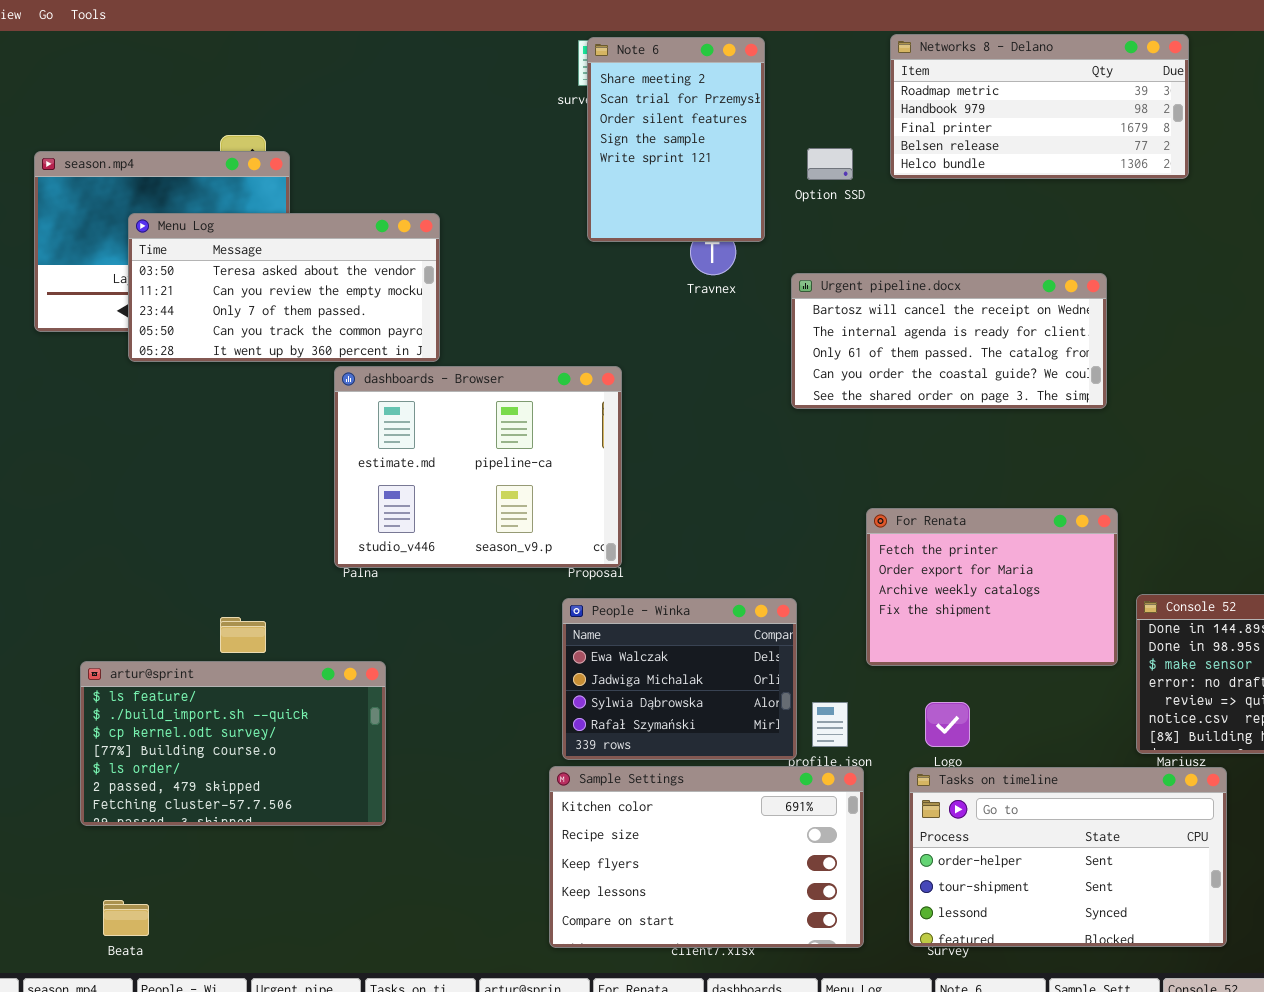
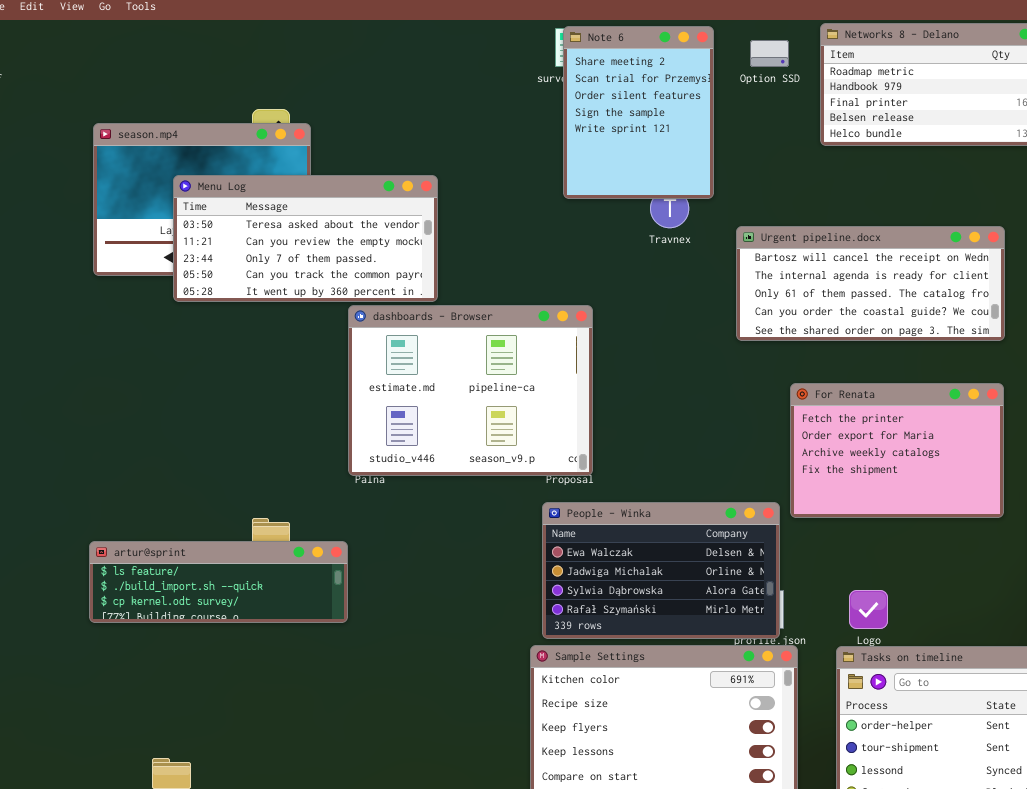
Option SSD: [807,148,853,180] -> [750,40,789,67], moved
For Renata: [866,508,1118,666] -> [790,383,1004,518], moved
People - Winka: [562,598,797,760] -> [542,502,780,639], resized
artur@sprint: [80,661,386,826] -> [89,541,348,623], moved, resized

